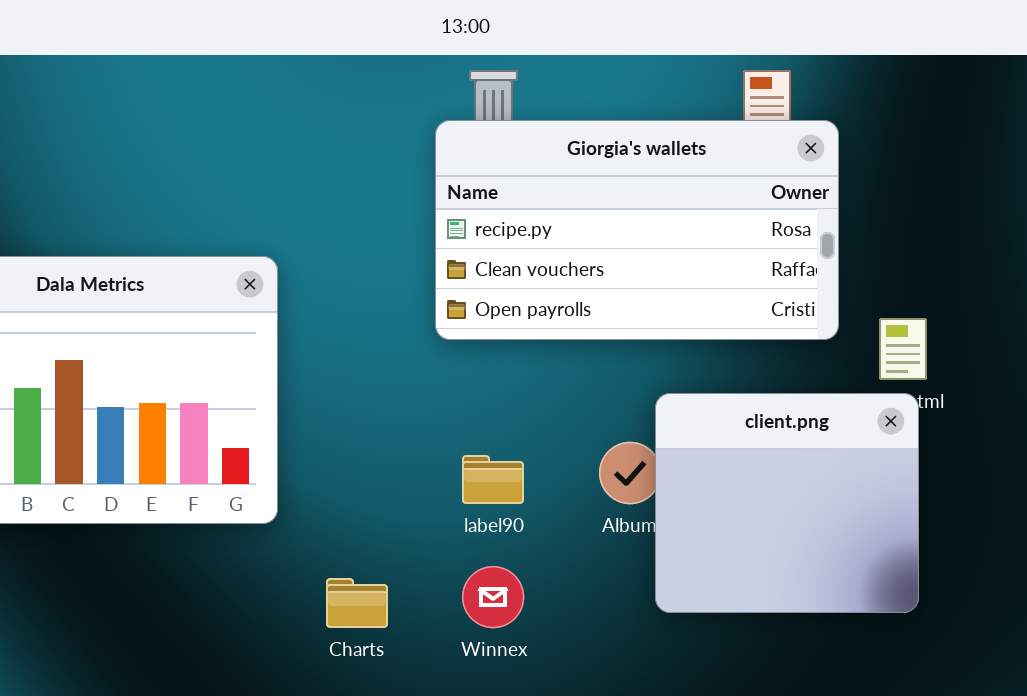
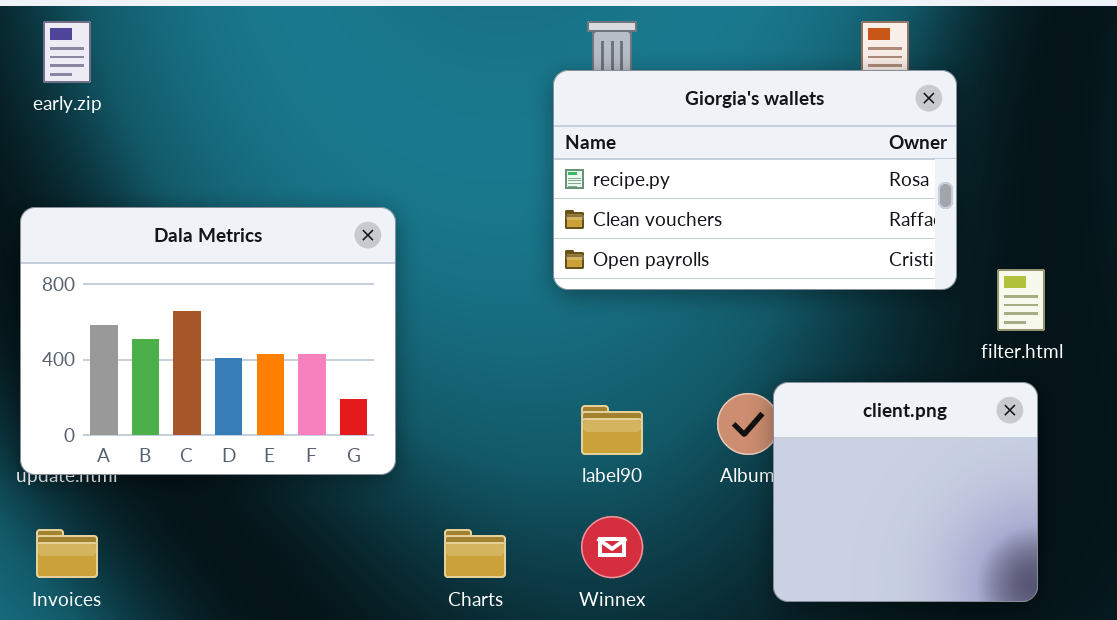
client.png: [655,393,919,613] -> [773,382,1038,602], moved

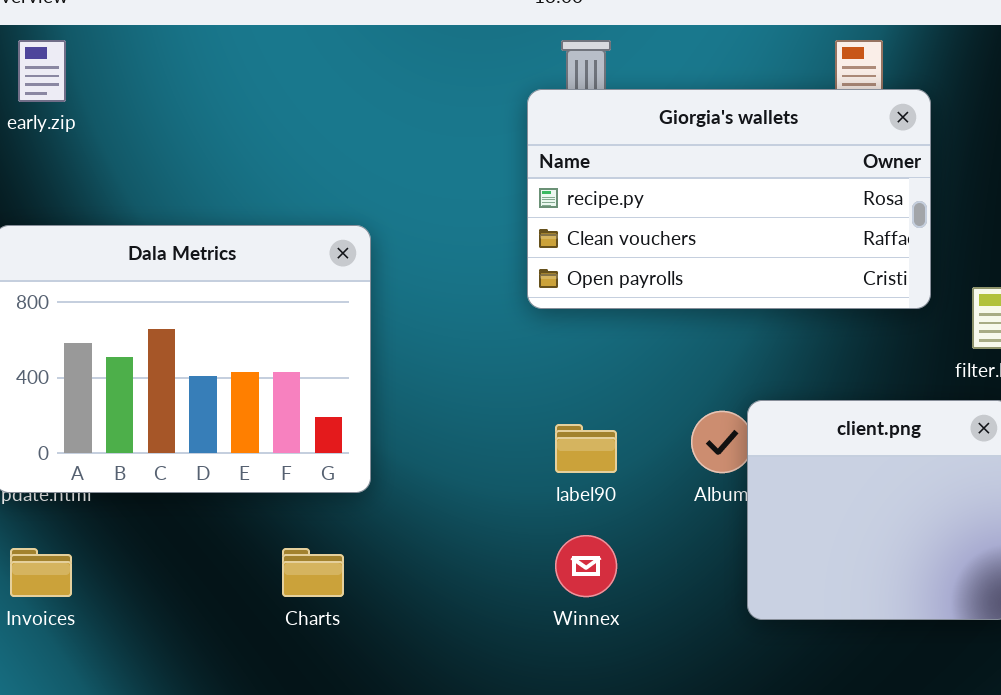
Charts: [444,529,506,578] -> [282,548,344,597], moved

